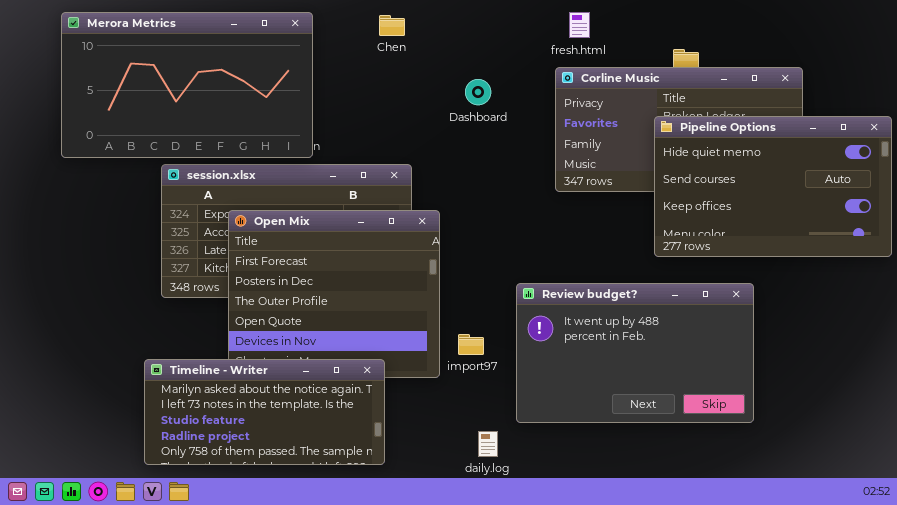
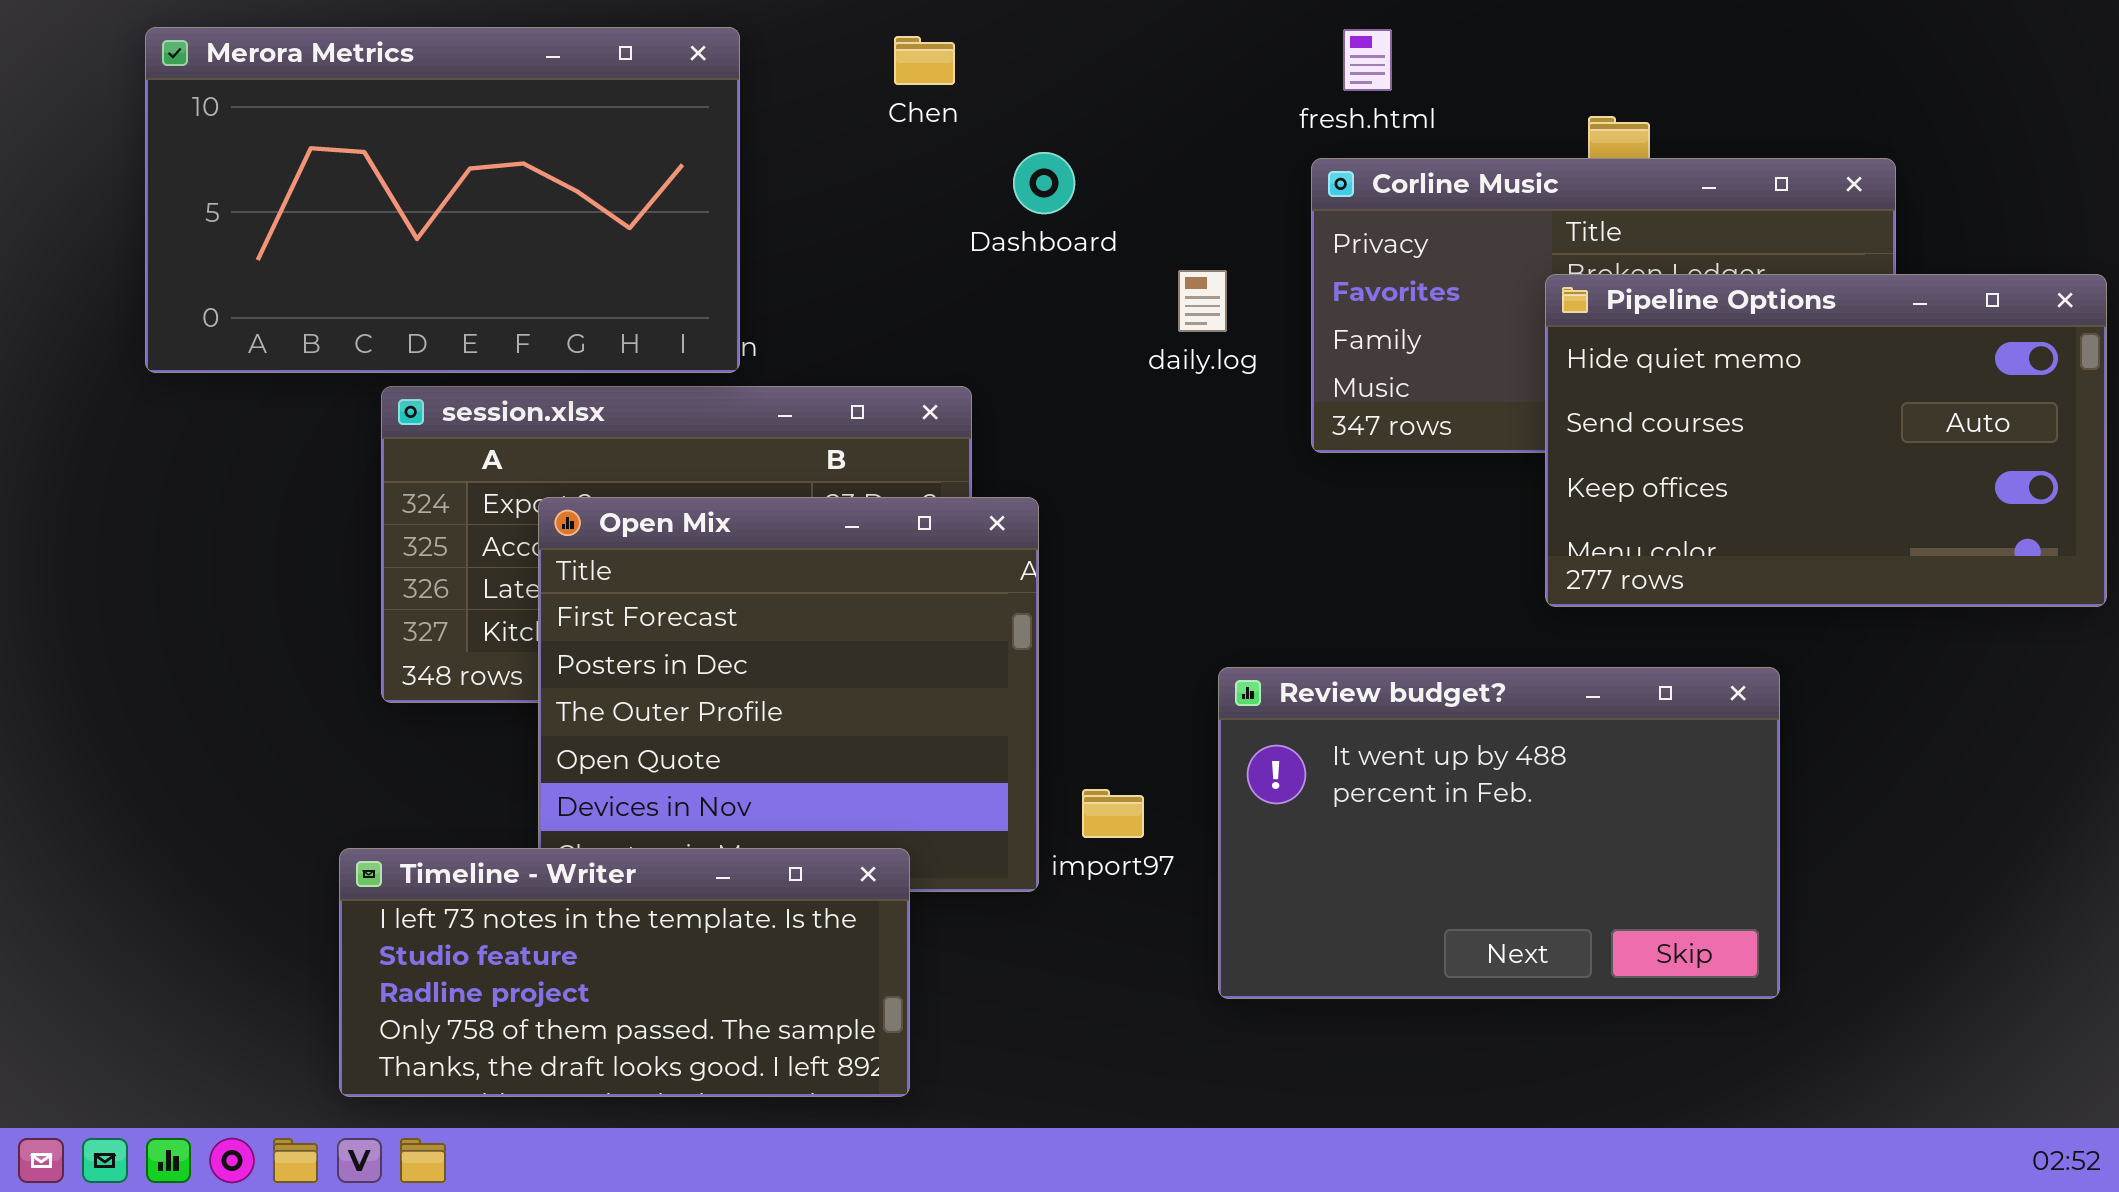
Dashboard: [465,79,491,105] -> [1013,152,1075,214], moved
Timeline - Writer: [144,359,385,465] -> [339,848,910,1097], scrolled down 1 row
daily.log: [478,431,498,457] -> [1178,270,1227,332], moved

